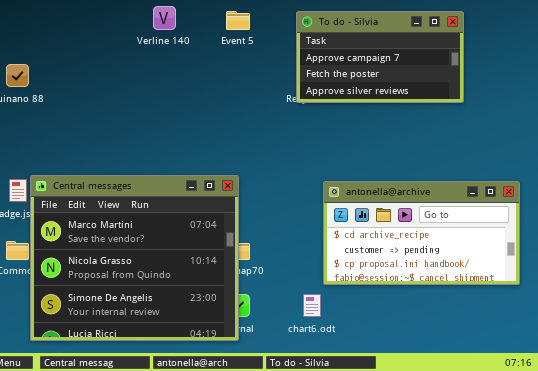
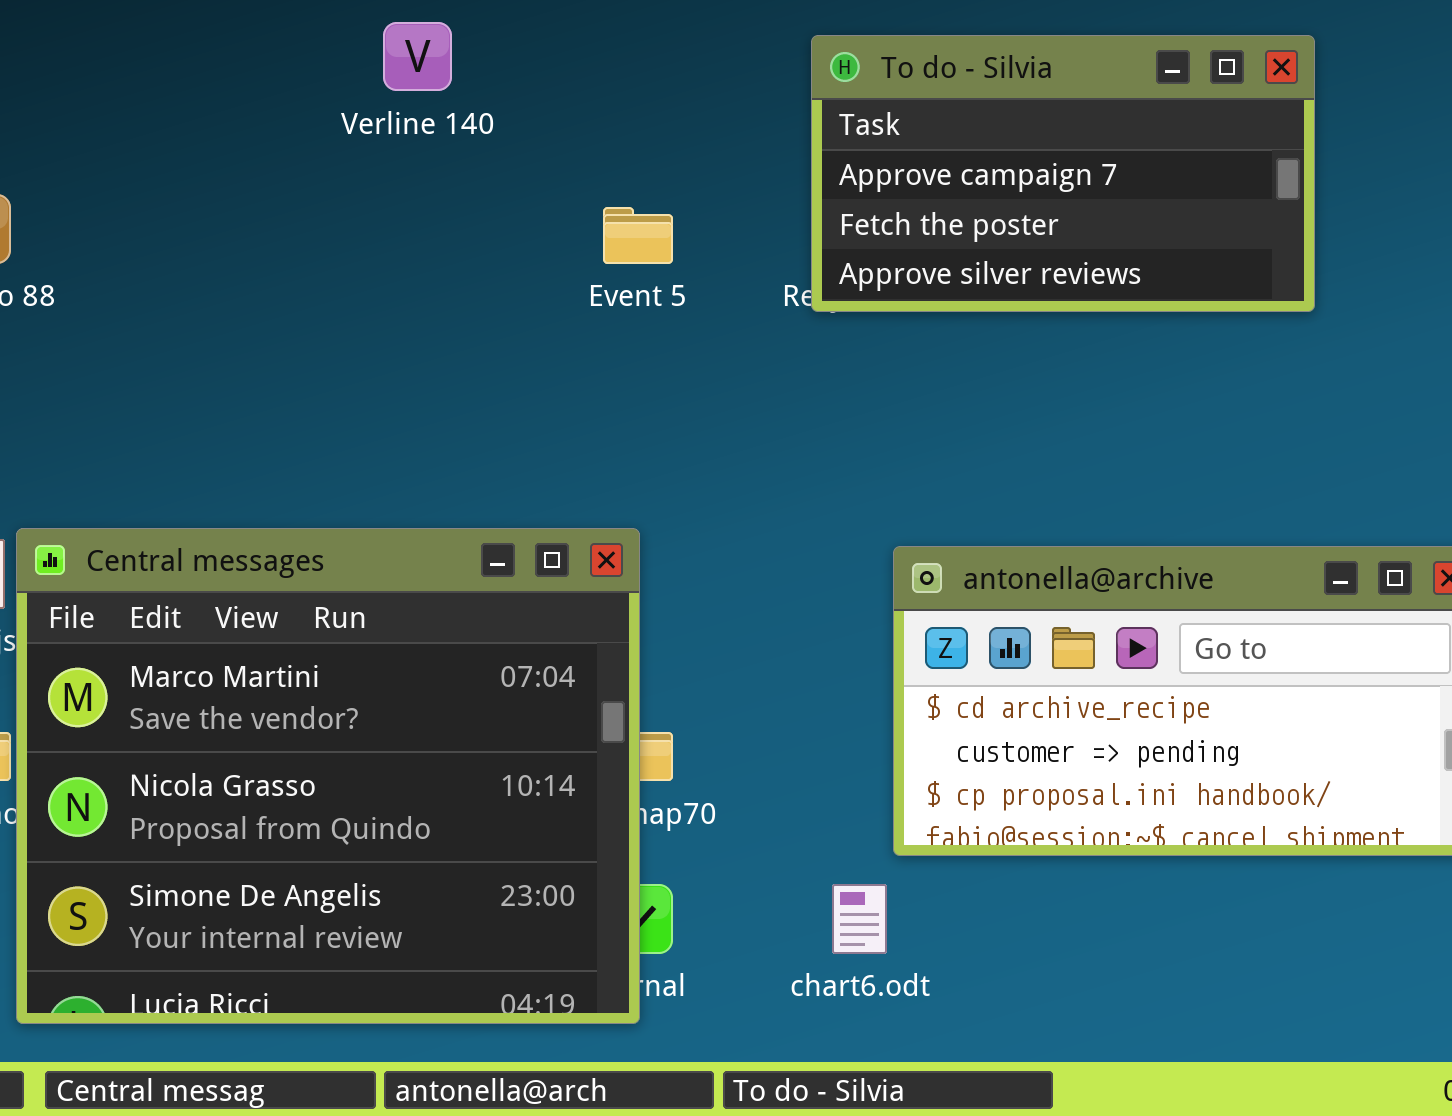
Event 5: [226,11,250,30] -> [603,207,673,264], moved

